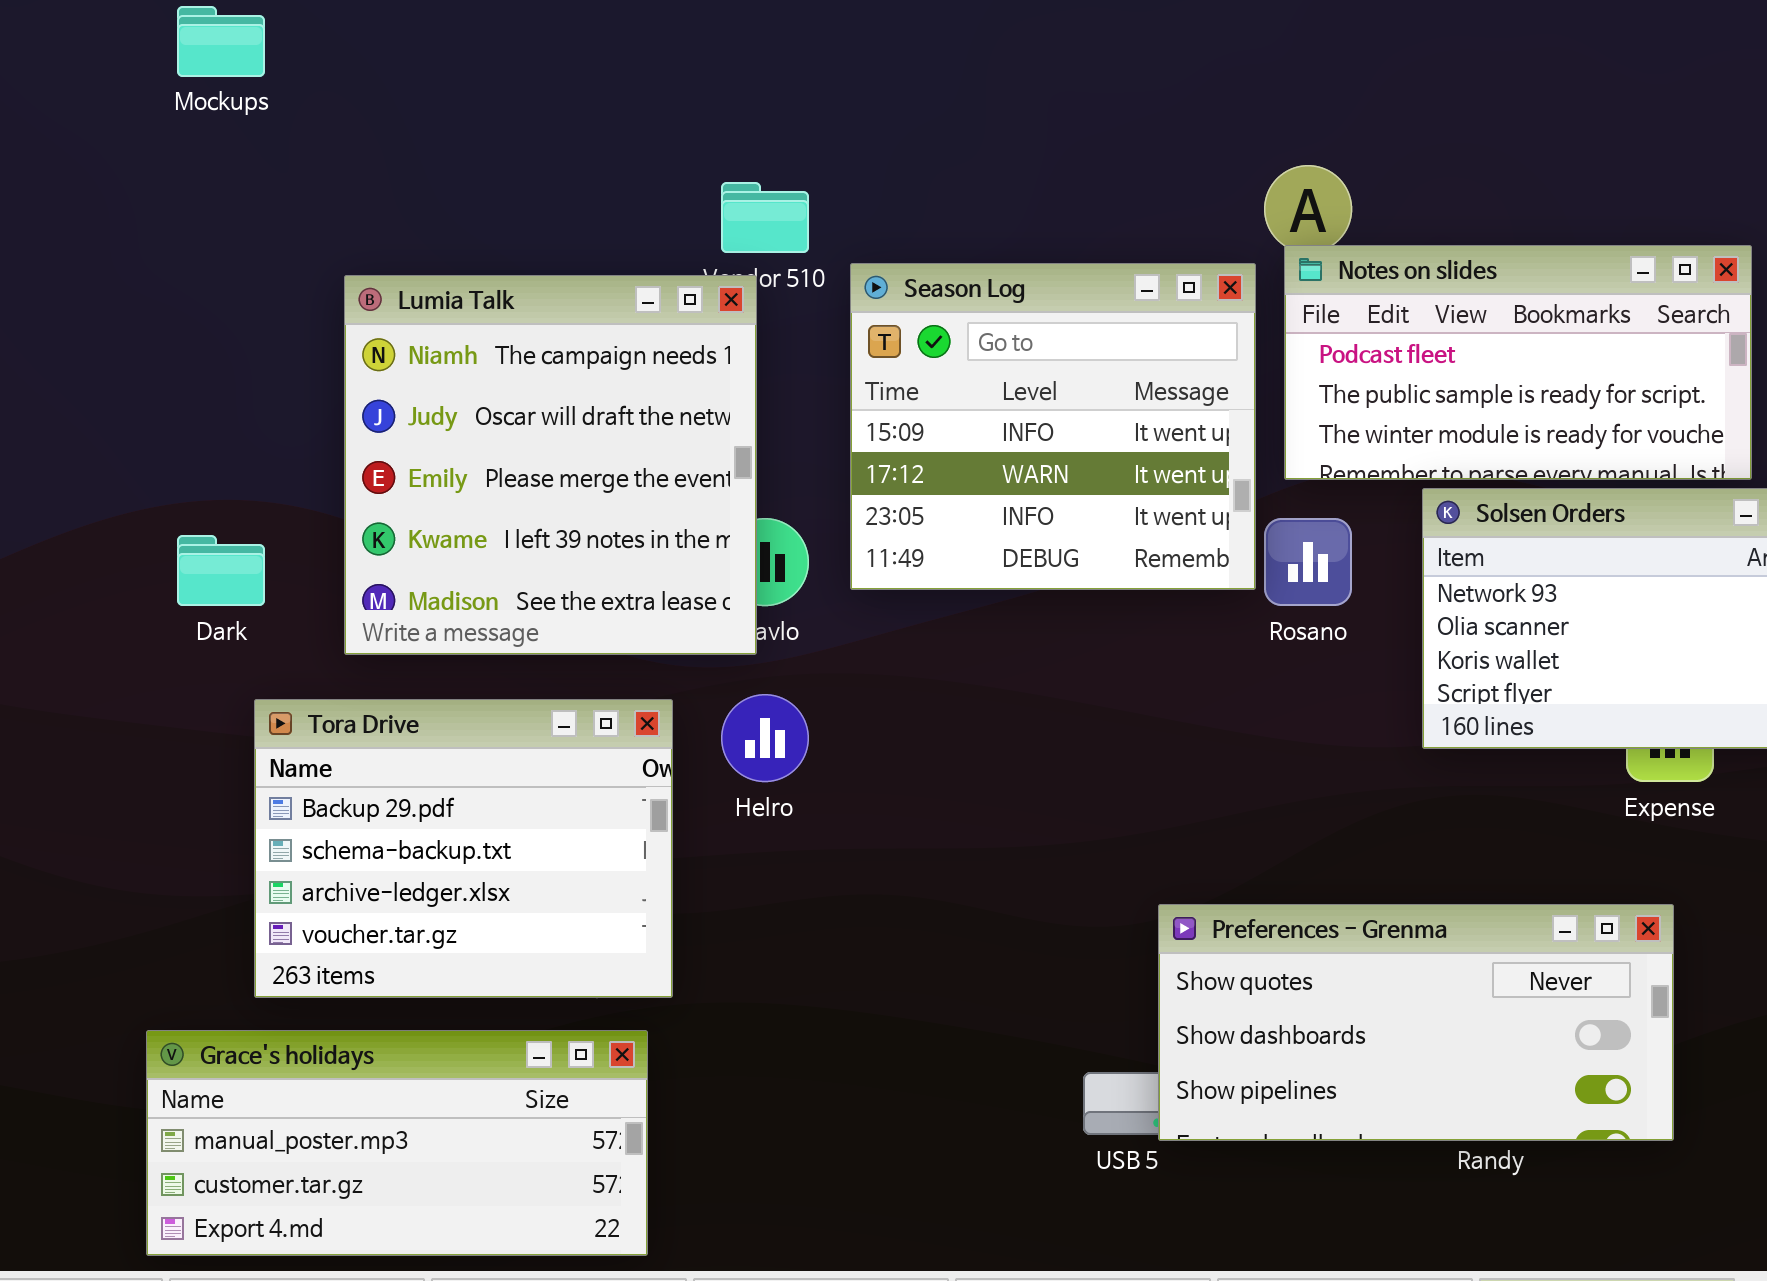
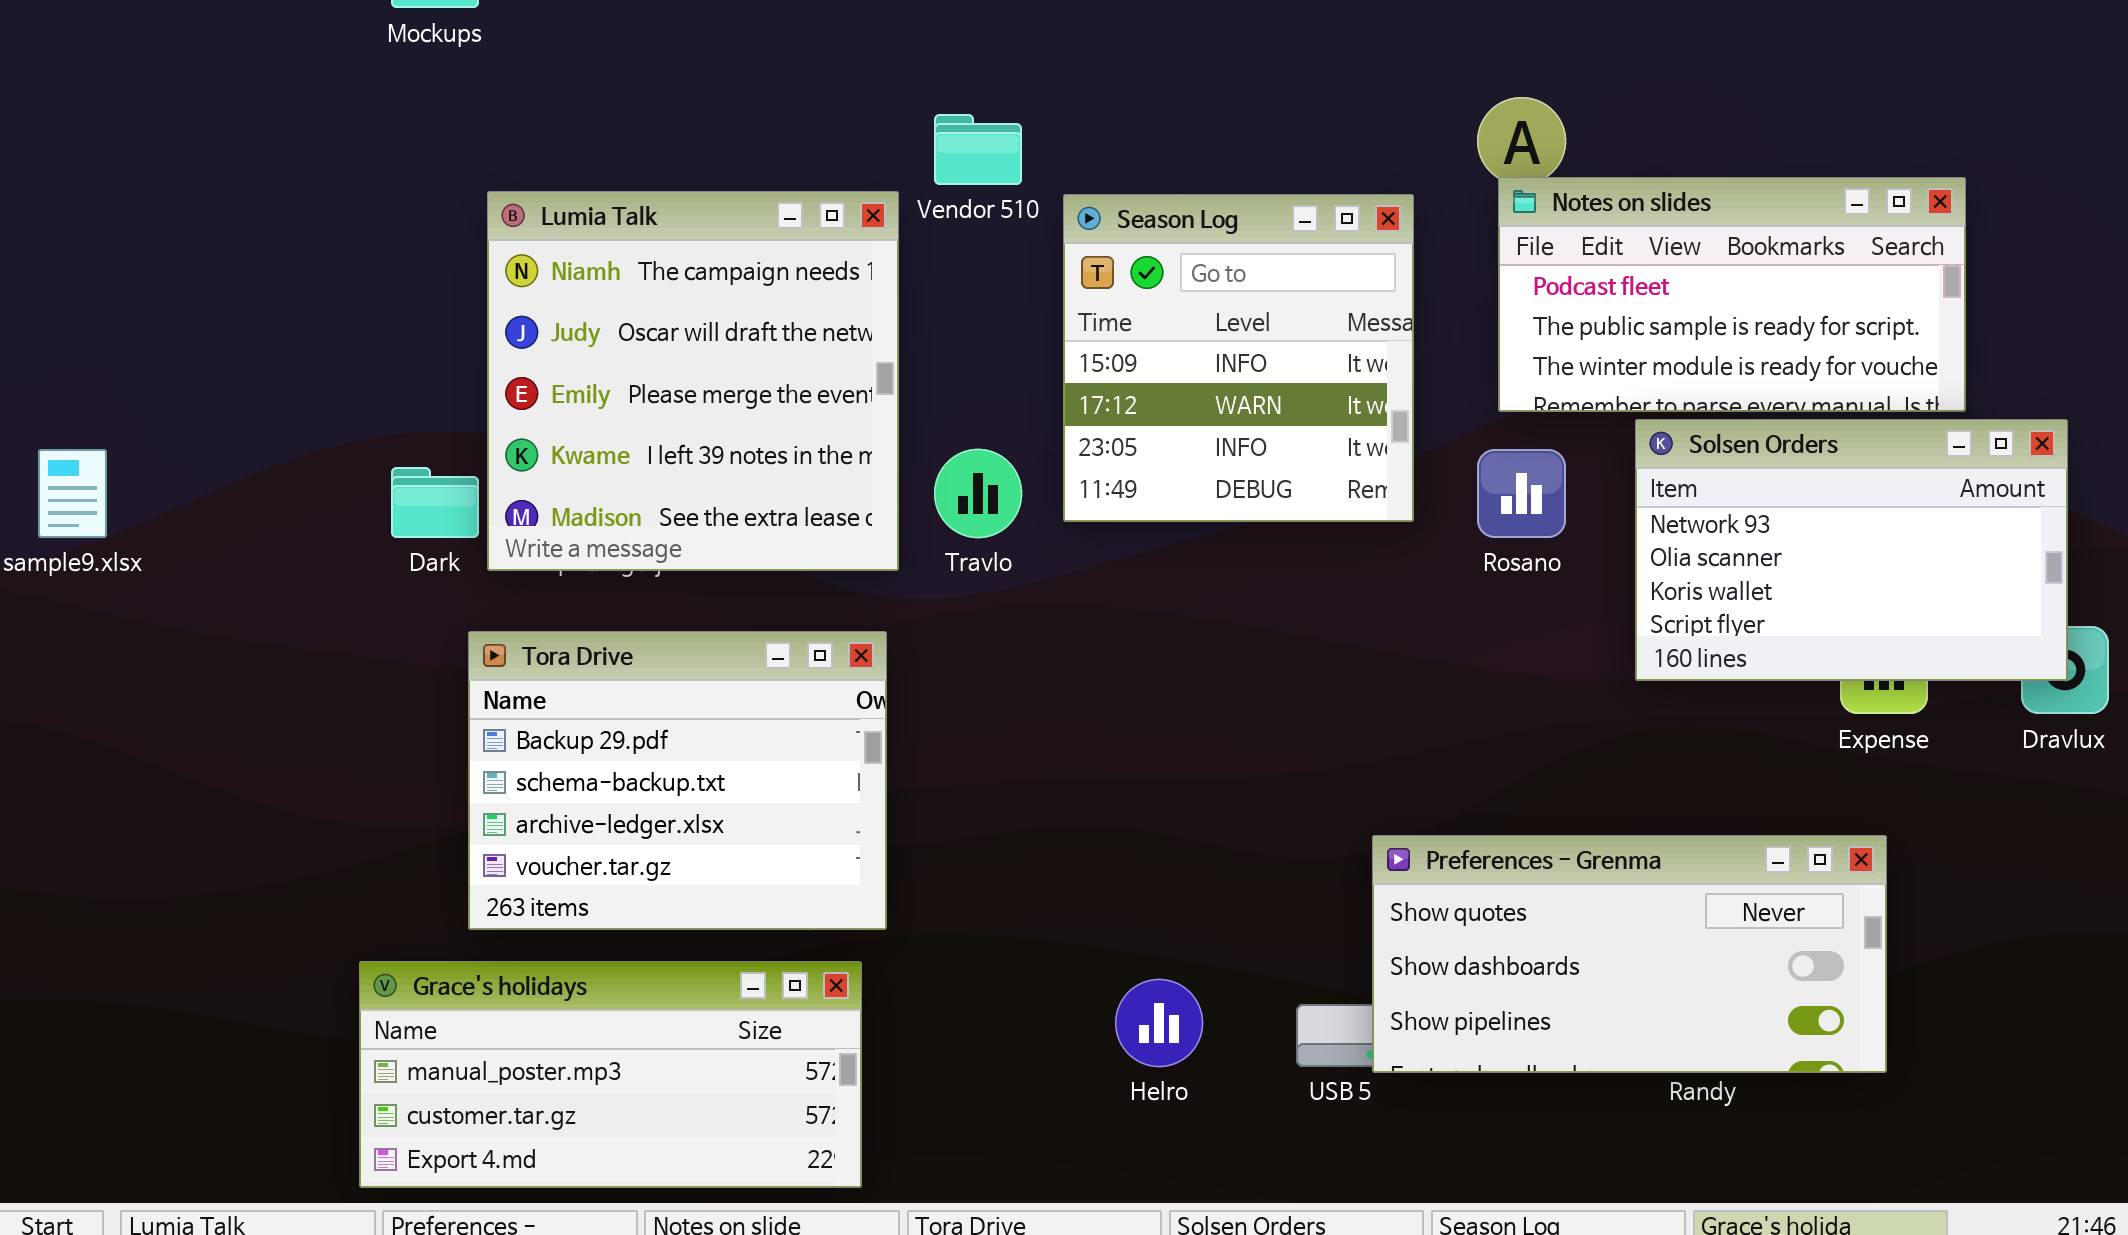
Season Log: [850,263,1256,590] -> [1063,194,1414,522], resized
Lumia Talk: [344,275,757,655] -> [487,191,899,571], moved
Helro: [721,694,809,782] -> [1115,979,1203,1067], moved

